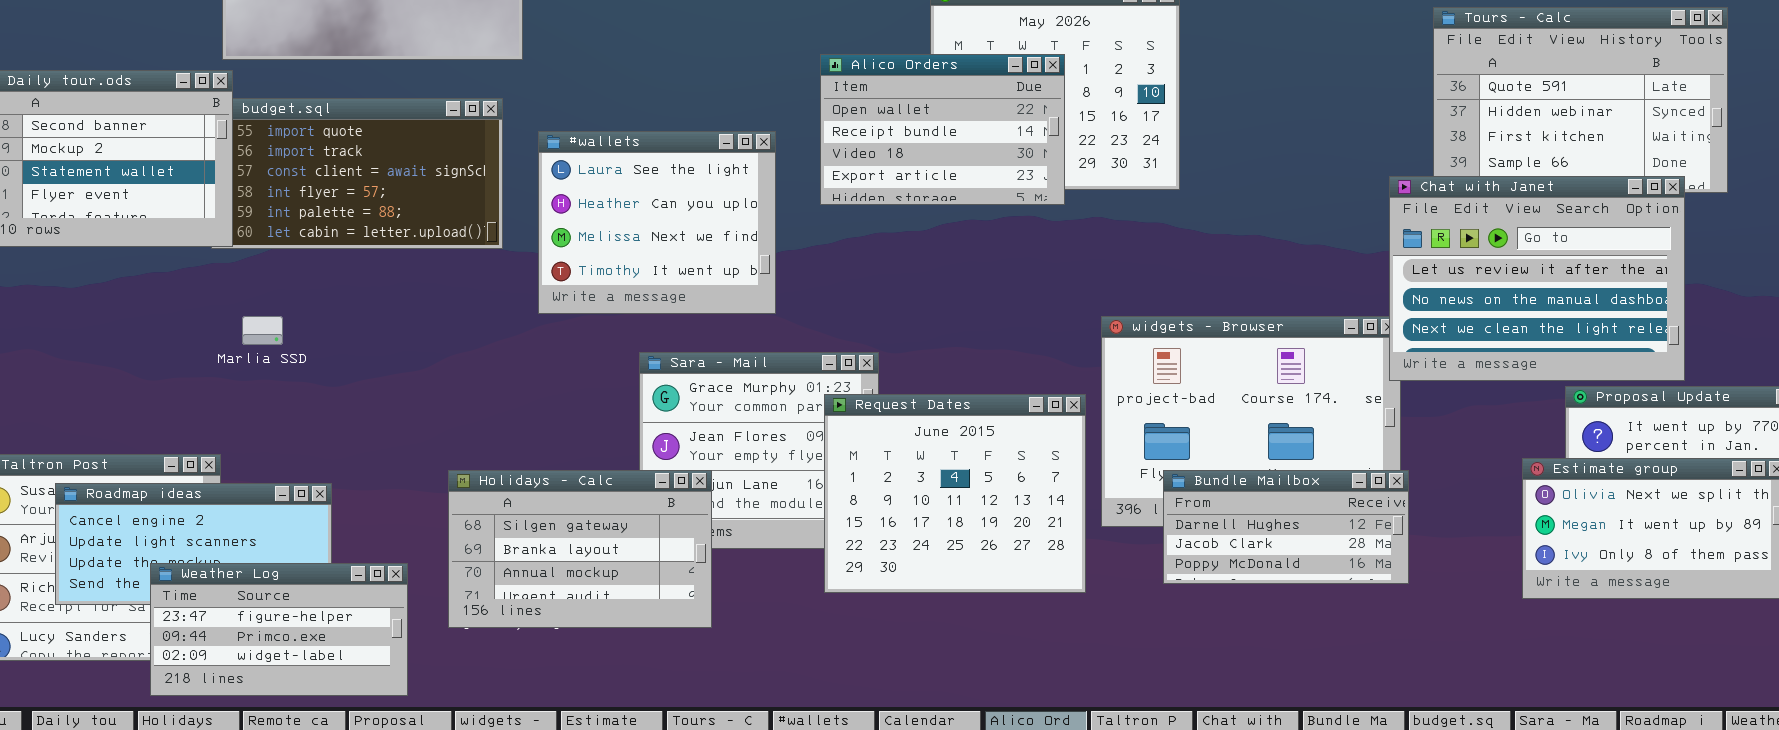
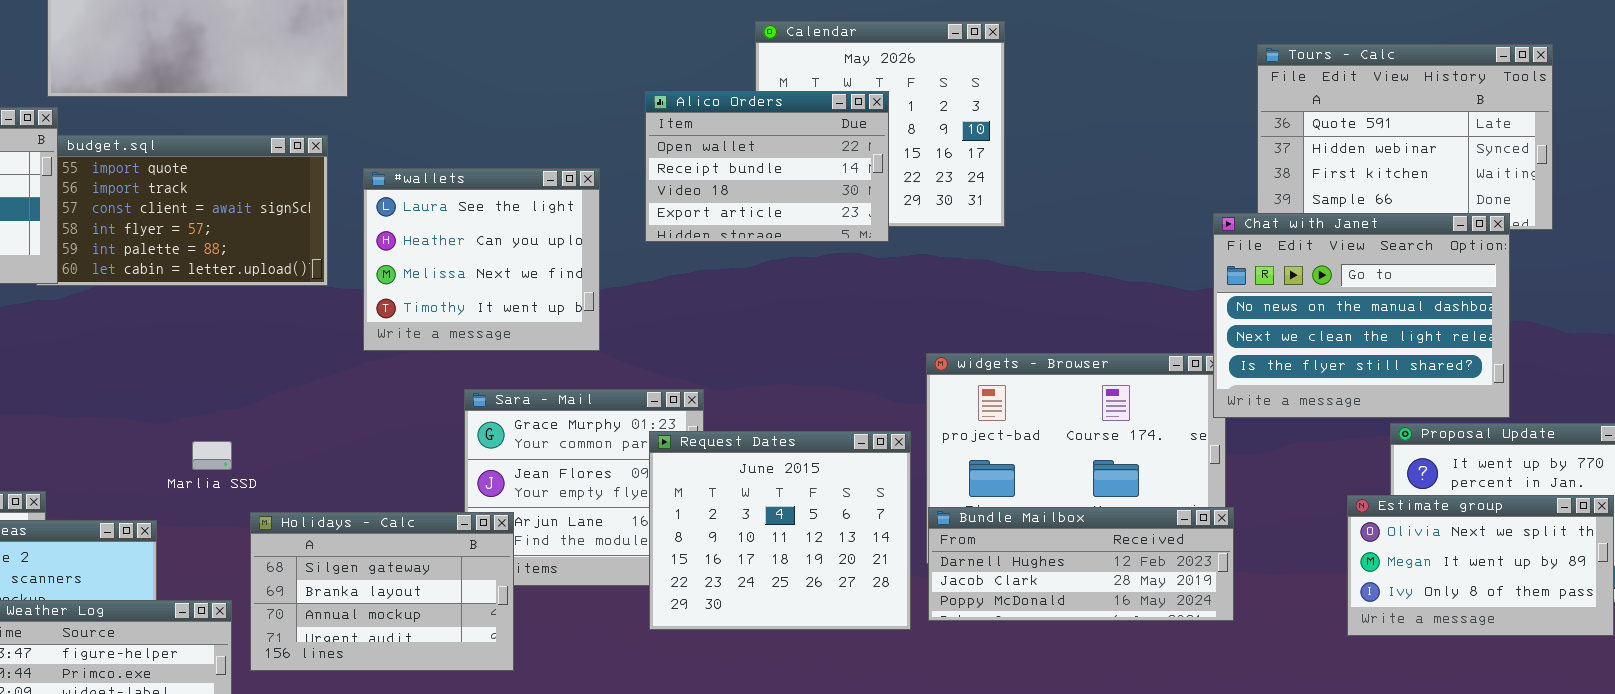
Chat with Janet: [1389,176,1685,381] -> [1213,213,1510,418], scrolled down 1 row
Marlia SSD: [242,316,283,345] -> [192,441,232,470], moved
Holidays - Calc: [448,470,712,628] -> [250,512,514,671], moved
Bundle Mailbox: [1163,470,1409,584] -> [928,507,1234,621], resized

